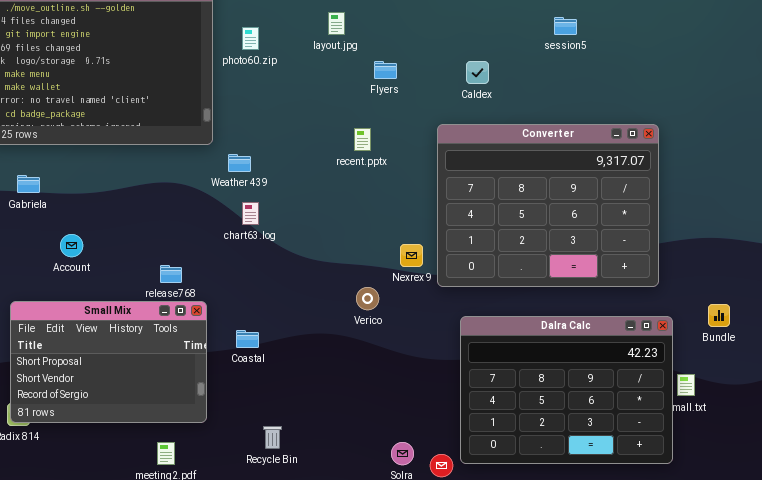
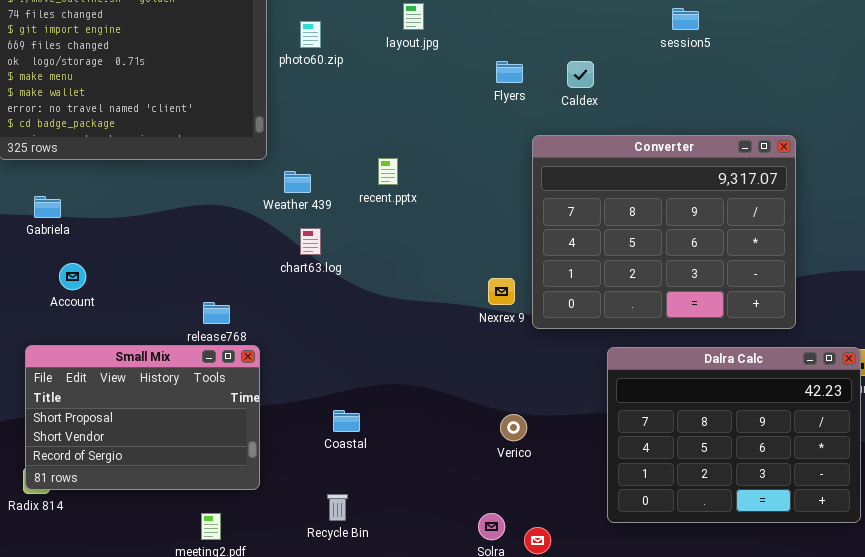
Flyers: [374,61,397,79] -> [496,61,523,83], moved
recent.pptx: [354,128,371,151] -> [378,158,398,185], moved
Account: [60,234,83,257] -> [59,263,86,290], moved
Verico: [356,287,379,310] -> [500,414,527,441], moved
Dalra Calc: [460,316,673,464] -> [607,347,861,523], moved
Coastal: [236,330,259,348] -> [333,410,360,432], moved

